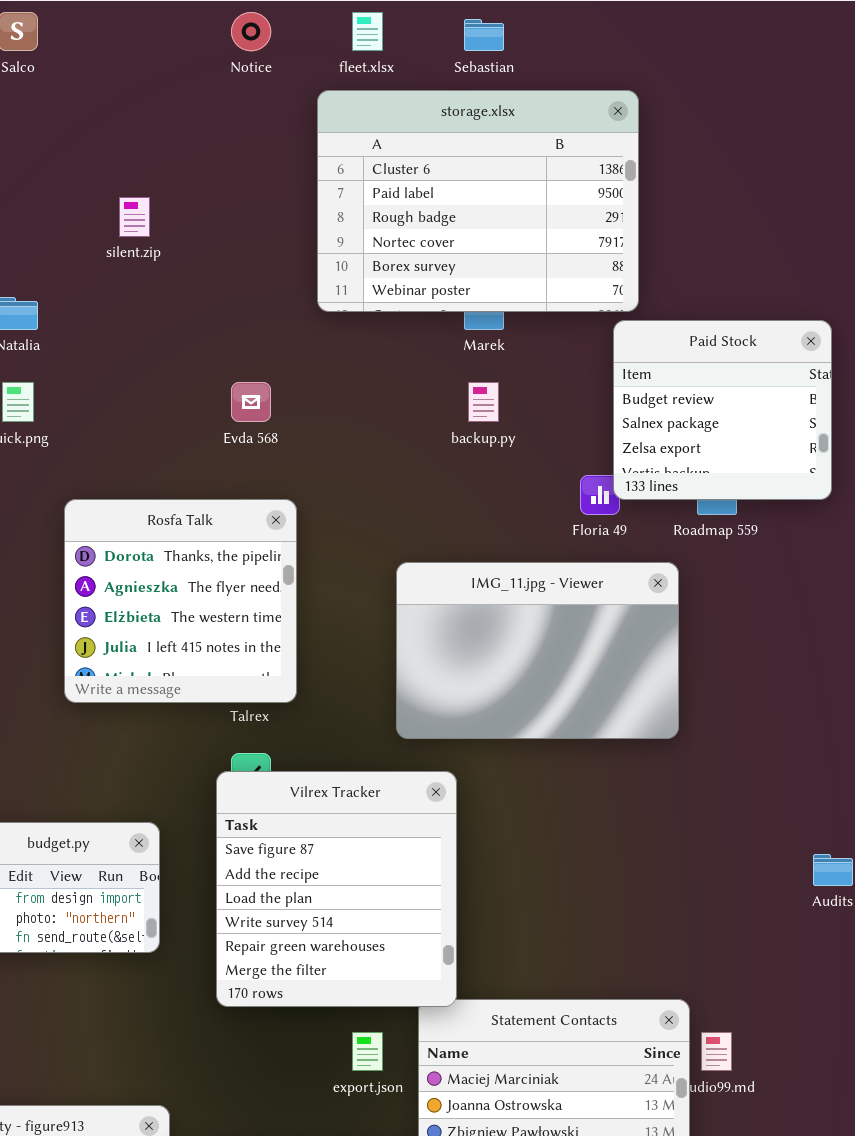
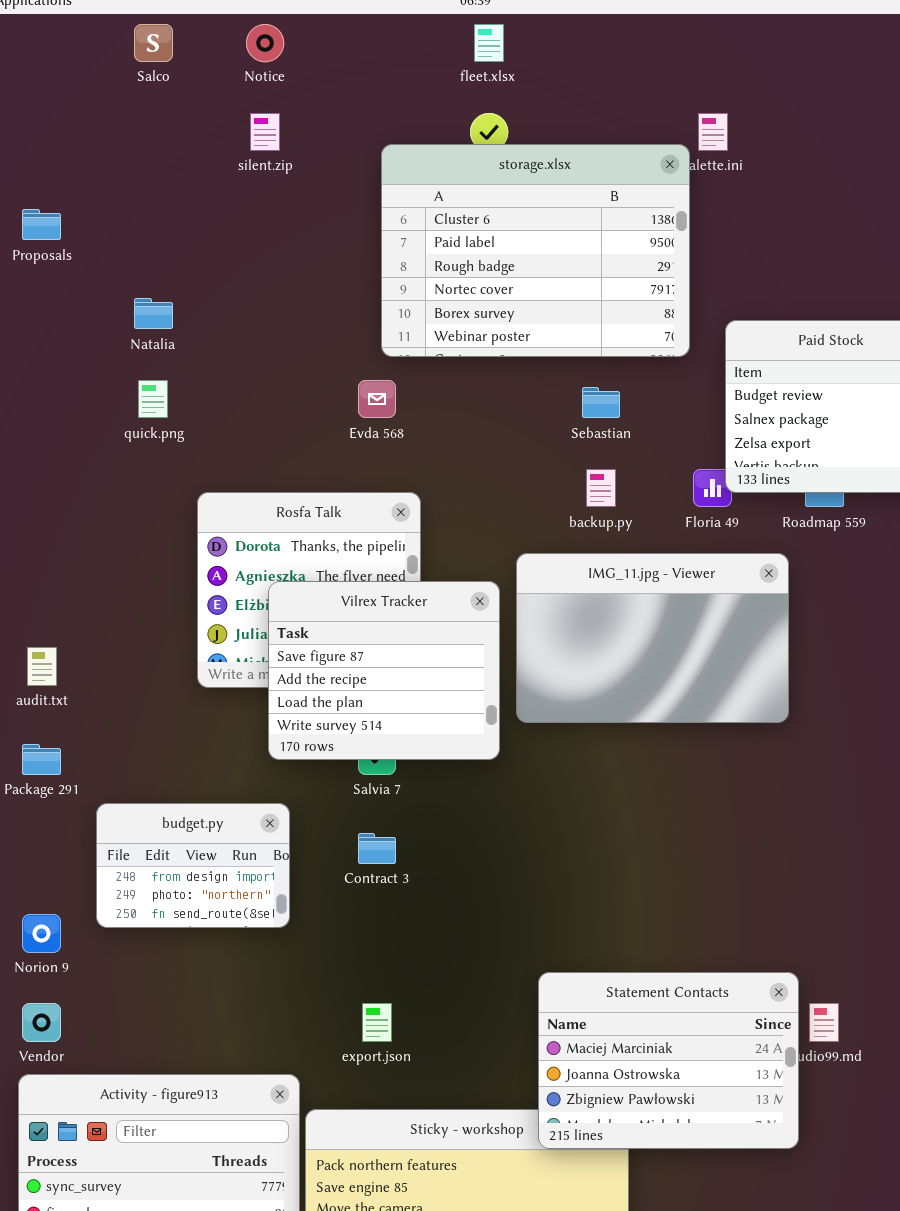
Notice: [231,12,271,51] -> [246,24,284,62], moved
Sebastian: [464,19,504,51] -> [582,387,620,418], moved
storage.xlsx: [317,90,639,312] -> [381,144,690,357], moved
silent.zip: [119,197,150,237] -> [250,113,280,151], moved
backup.py: [468,382,499,422] -> [586,469,616,507], moved
Vilrex Tracker: [216,771,457,1007] -> [268,581,500,760], moved, resized
export.json: [352,1032,383,1071] -> [362,1003,392,1042], moved

